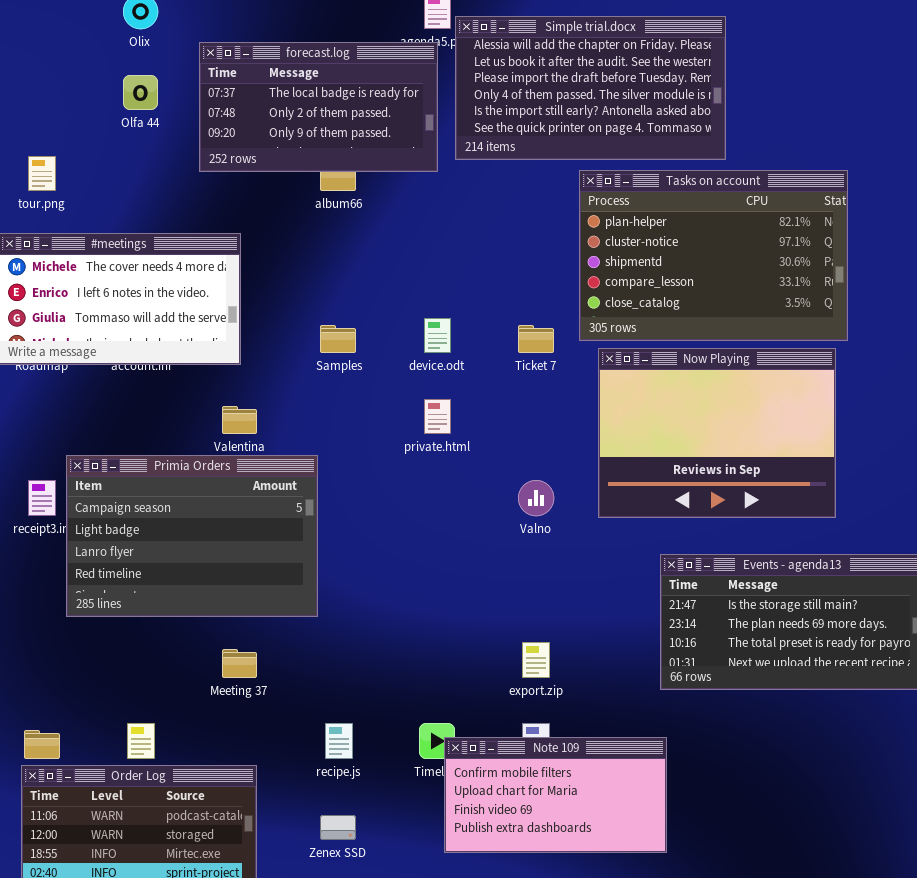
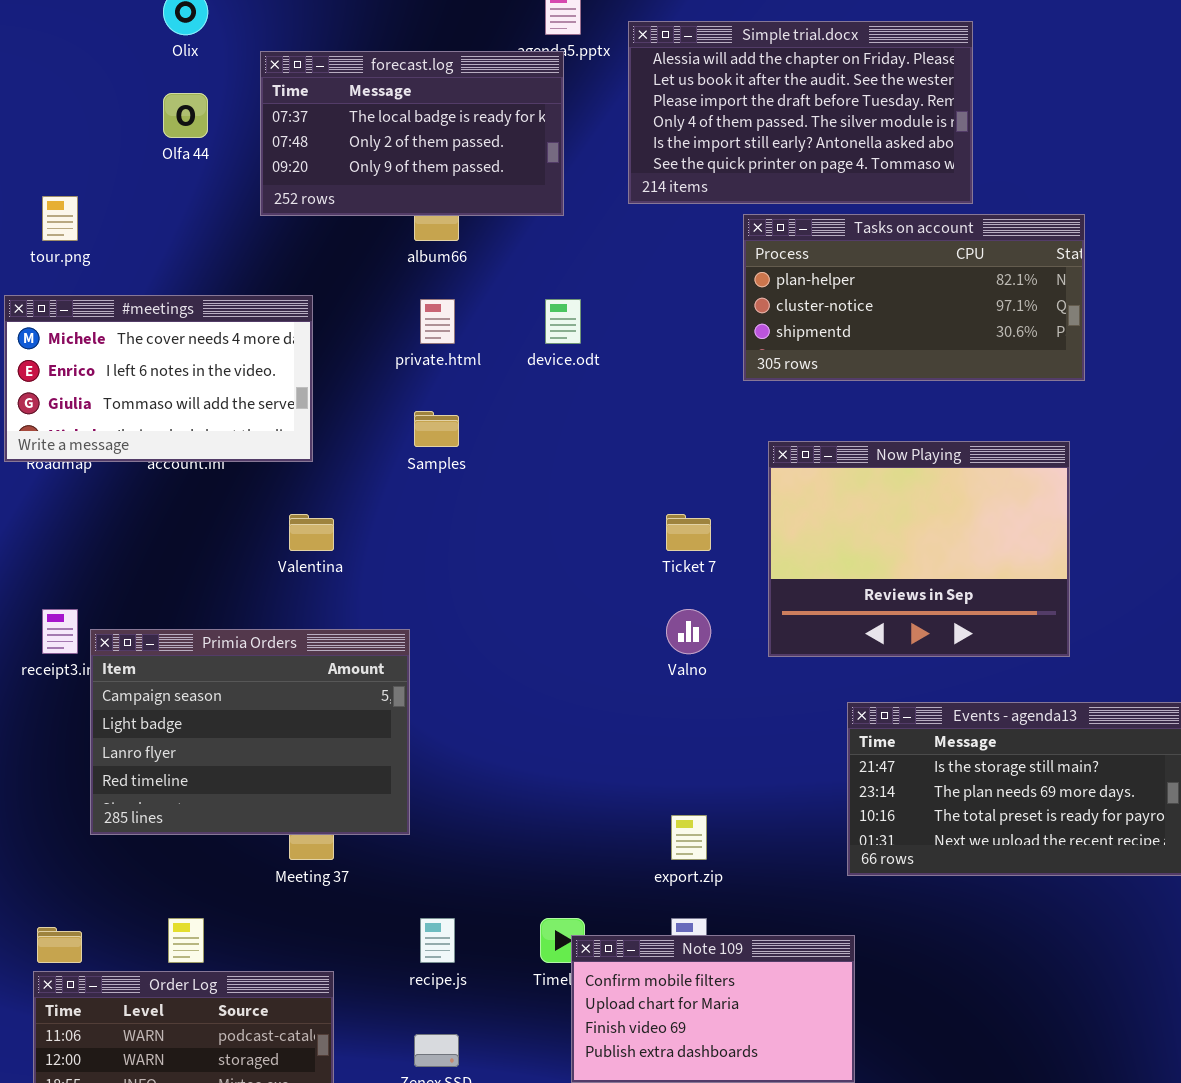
Simple trial.docx: [455,16,726,160] -> [628,21,973,204], moved
Tasks on account: [579,170,848,341] -> [743,214,1085,381], resized
device.odt: [424,318,451,353] -> [545,299,581,344], moved
Ticket 7: [518,325,554,353] -> [666,514,711,551], moved
private.html: [424,399,451,434] -> [420,299,455,344], moved
Primia Orders: [66,455,318,617] -> [90,629,410,835], moved

